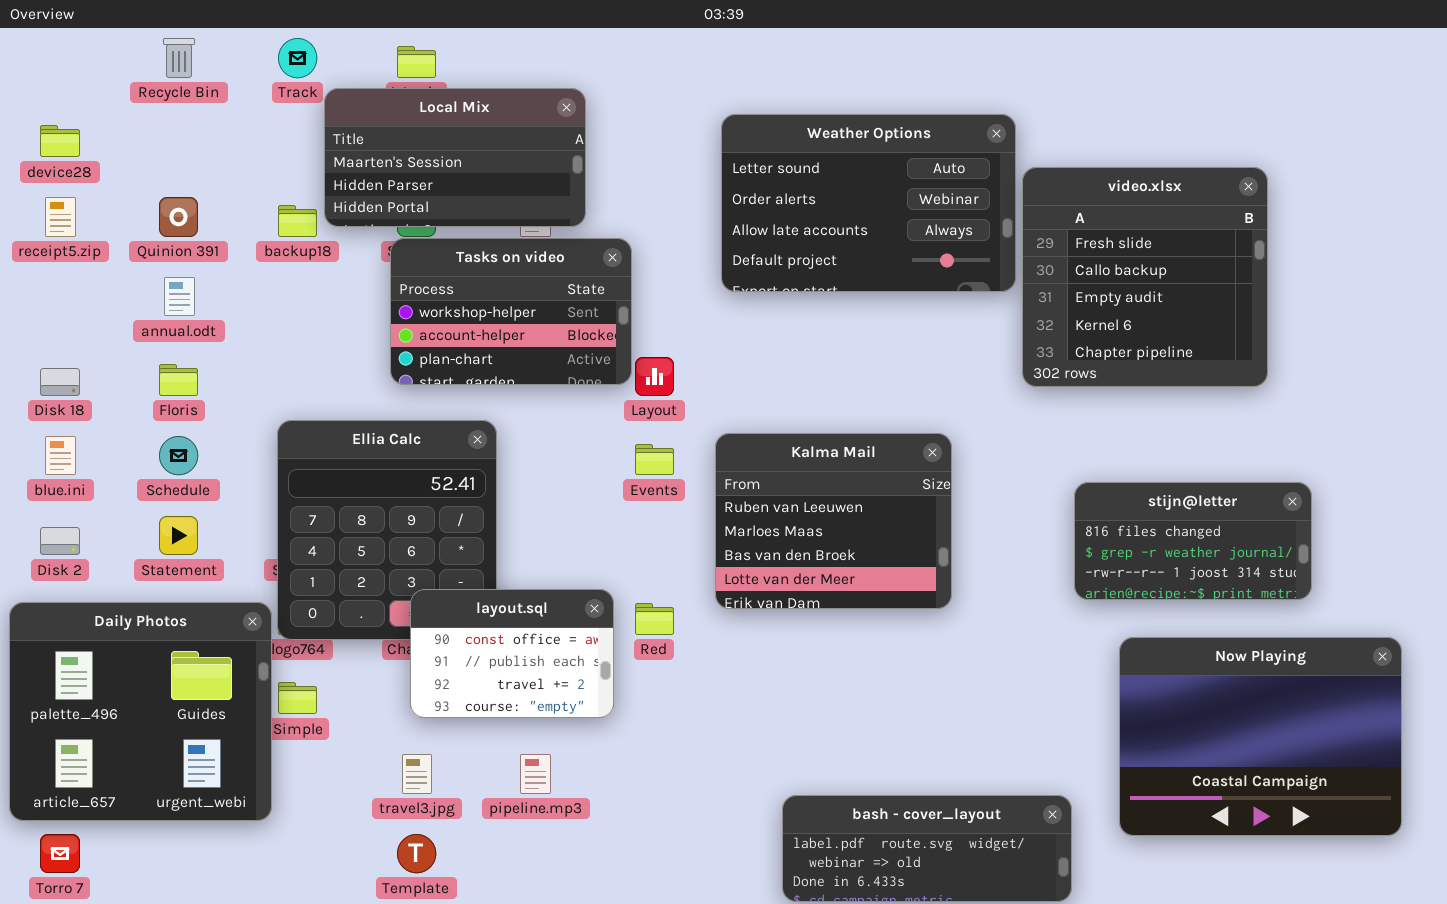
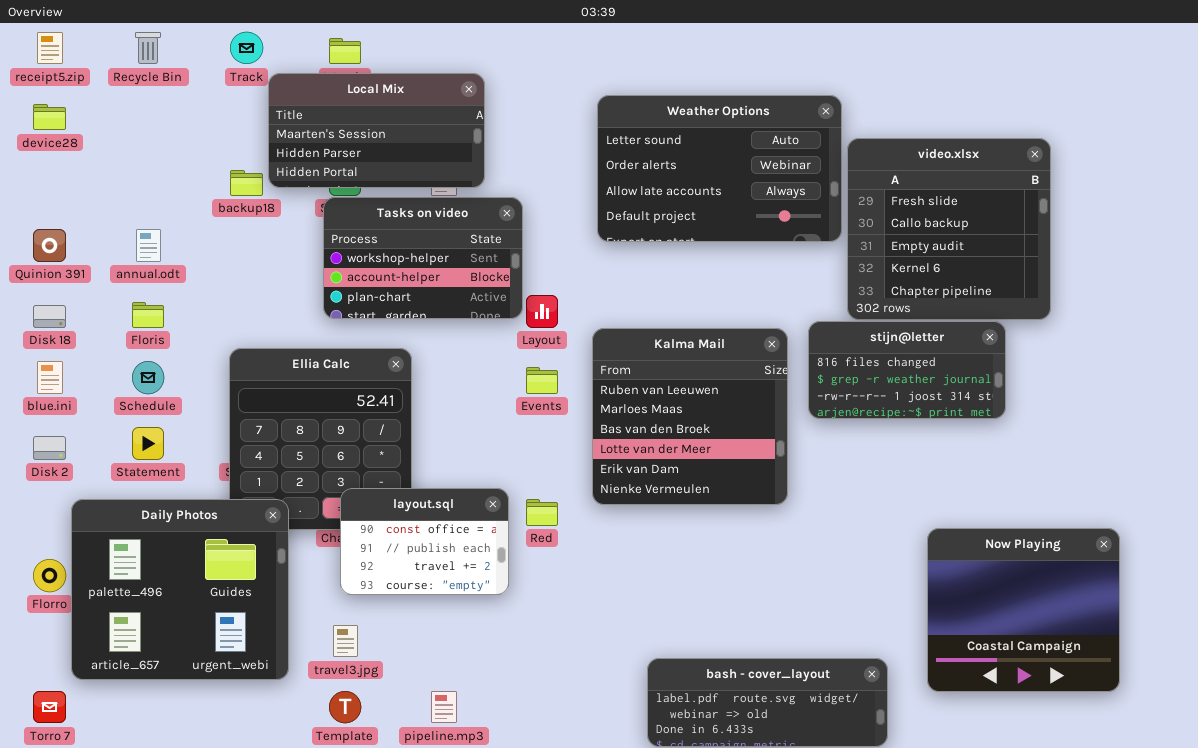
receipt5.zip: [45,197,76,237] -> [37,32,63,64], moved
Quinion 391: [159,197,198,237] -> [33,229,66,262], moved
Kalma Mail: [715,433,952,609] -> [592,328,788,505], resized
stijn@letter: [1074,482,1312,600] -> [808,321,1006,419], moved
Daily Photos: [9,602,272,821] -> [71,499,289,680], moved
Now Playing: [1119,637,1402,836] -> [927,528,1120,692], resized
pipeline.mp3: [520,754,551,794] -> [431,691,457,723], moved

